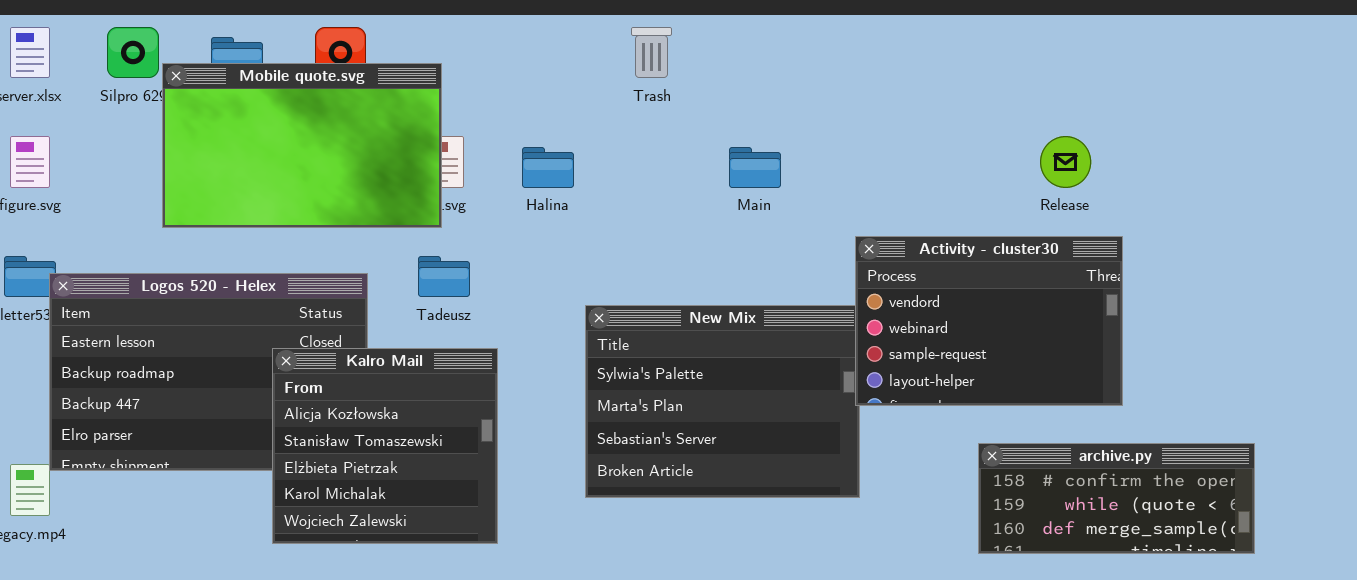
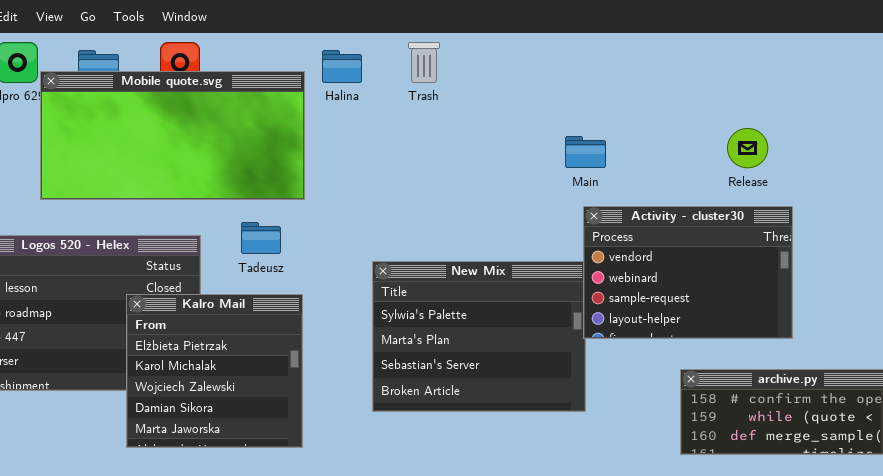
Mobile quote.svg: [162,63,442,228] -> [40,71,305,200], resized
Halina: [522,147,574,188] -> [322,50,362,83], moved
Main: [729,147,781,188] -> [565,136,606,168], moved
Kalro Mail: [272,348,498,544] -> [126,294,303,448], scrolled down 2 rows

